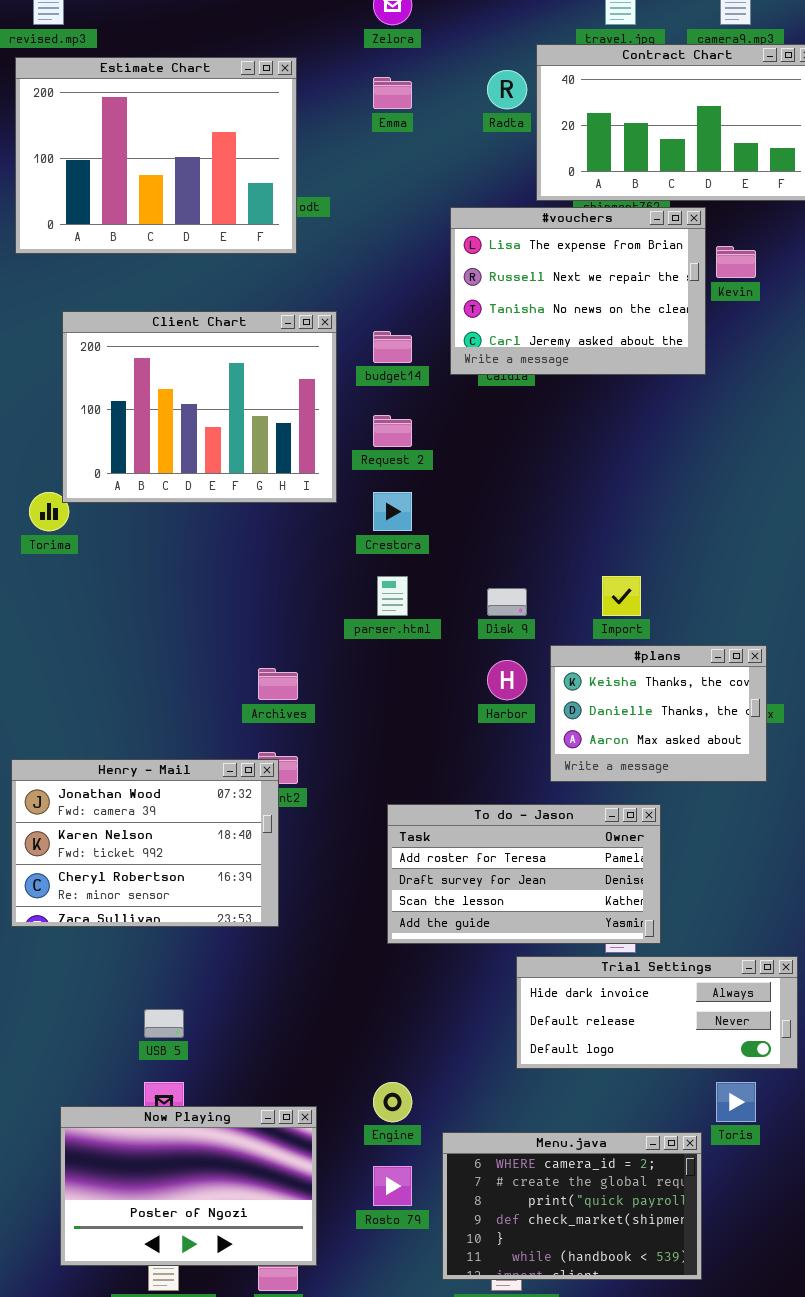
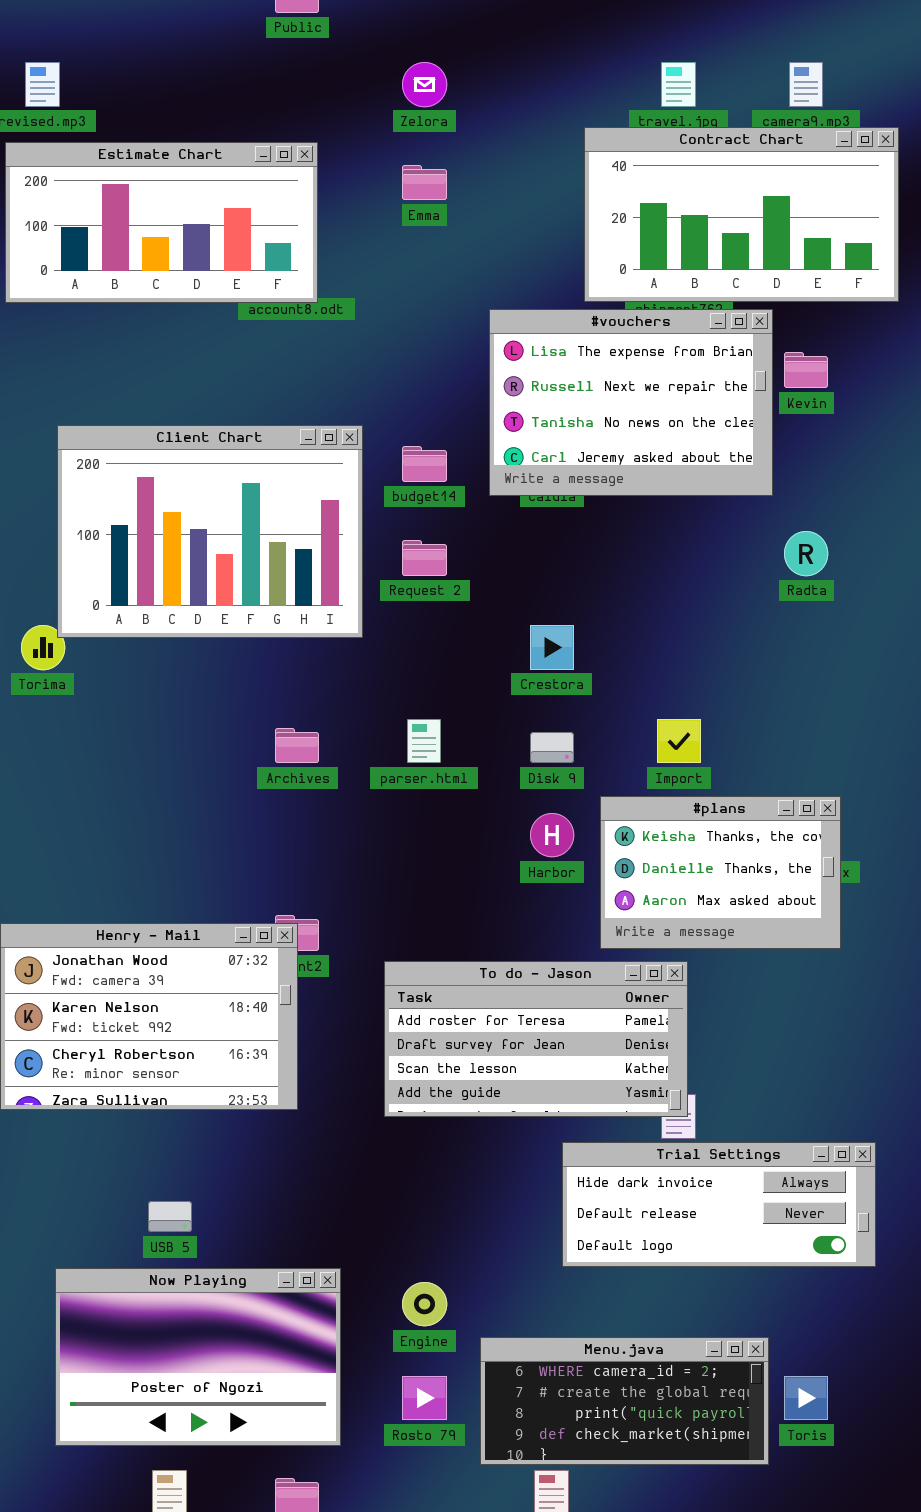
Estimate Chart: [15,57,297,254] -> [5,142,318,303], resized
Radta: [487,70,527,109] -> [784,531,828,576], moved
Crestora: [373,492,412,531] -> [530,625,574,670], moved
Archives: [258,668,298,700] -> [275,728,319,763], moved
To do - Jason: [387,804,661,944] -> [384,961,688,1117], moved
Toris: [716,1082,756,1122] -> [784,1376,828,1420], moved
Now Playing: [60,1106,317,1266] -> [55,1268,341,1446], moved
Menu.java: [442,1132,702,1280] -> [480,1337,769,1465], resized

